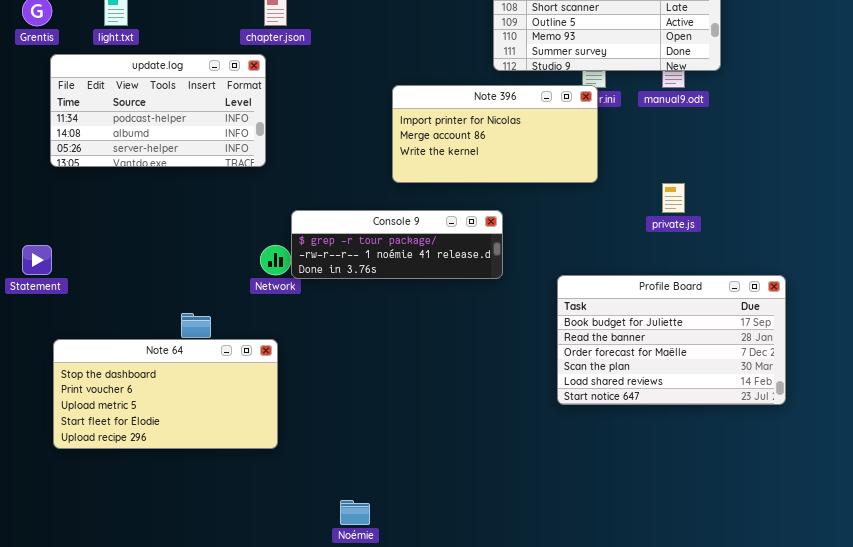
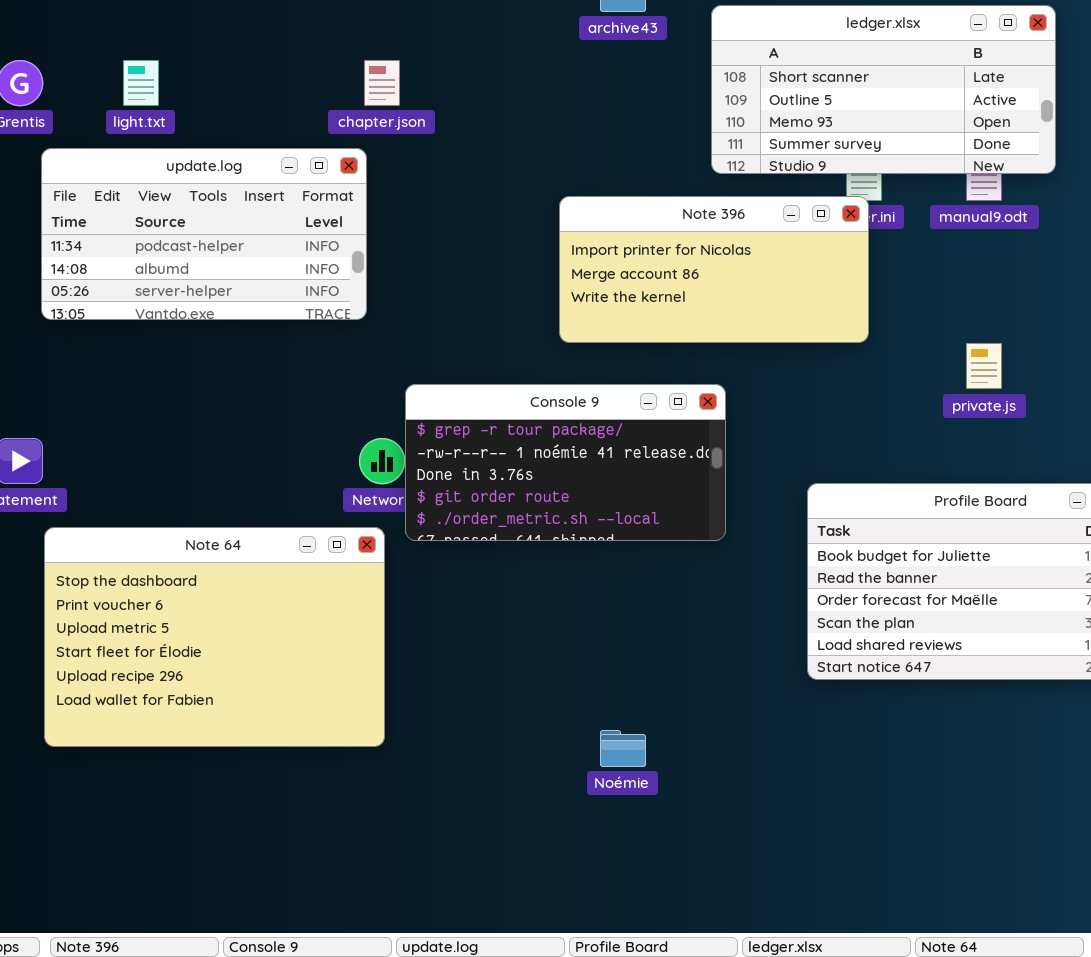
Console 9: [291,210,503,279] -> [405,384,726,541], resized
Note 64: [53,339,278,449] -> [44,527,385,747], resized
Noémie: [340,500,370,525] -> [600,730,646,767], moved

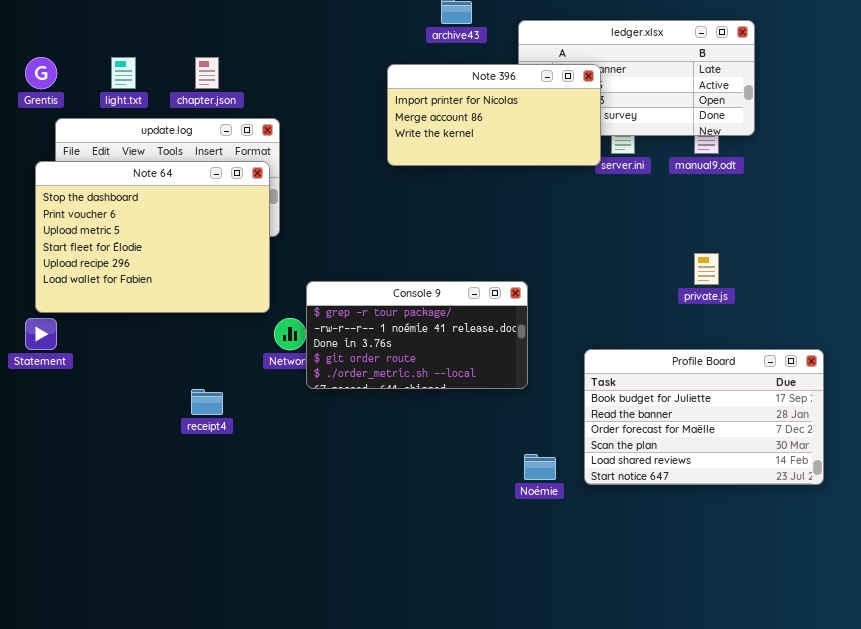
chapter.json: [364,60,400,106] -> [195,57,219,89], moved
Note 396: [559,196,869,343] -> [387,64,601,166], moved
Note 64: [44,527,385,747] -> [35,161,270,313], moved
Noémie: [600,730,646,767] -> [524,454,556,480], moved

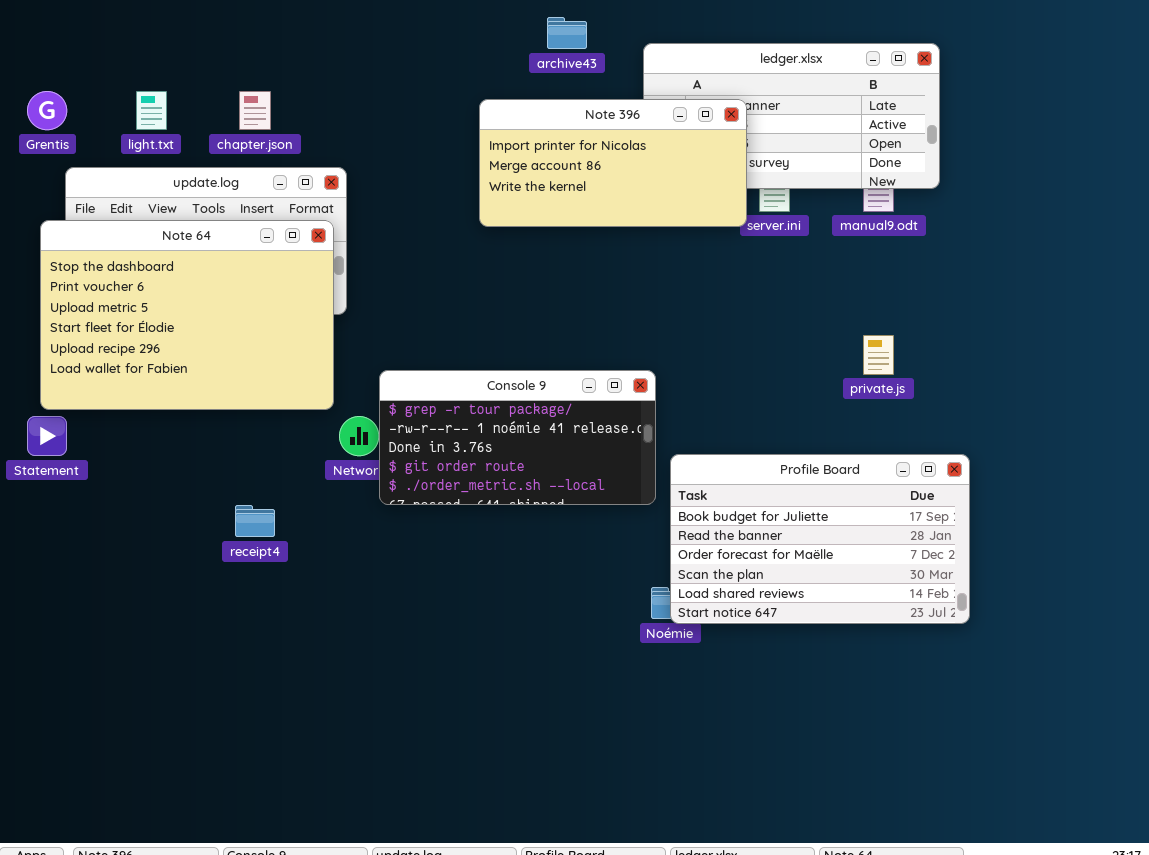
Profile Board: [584,349,824,485] -> [670,454,970,624], moved

